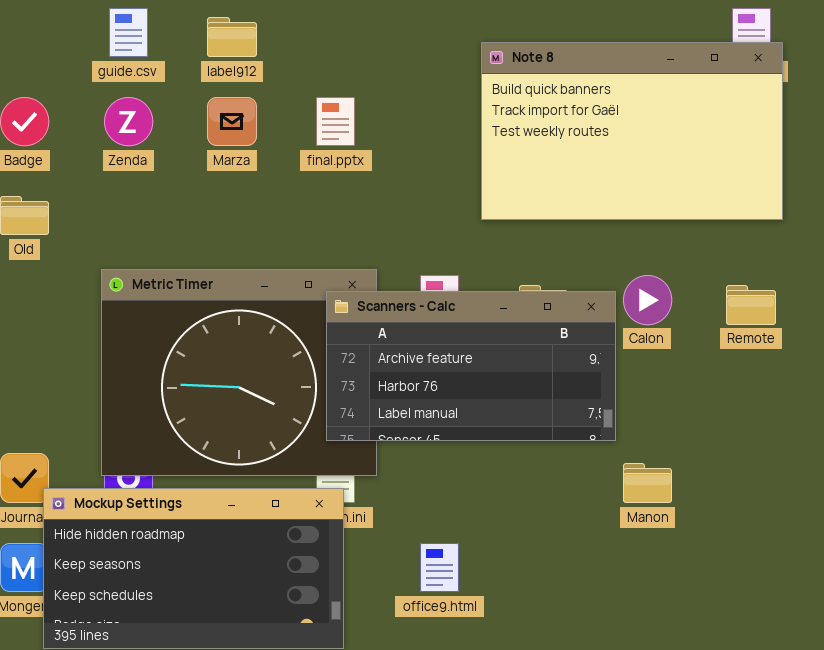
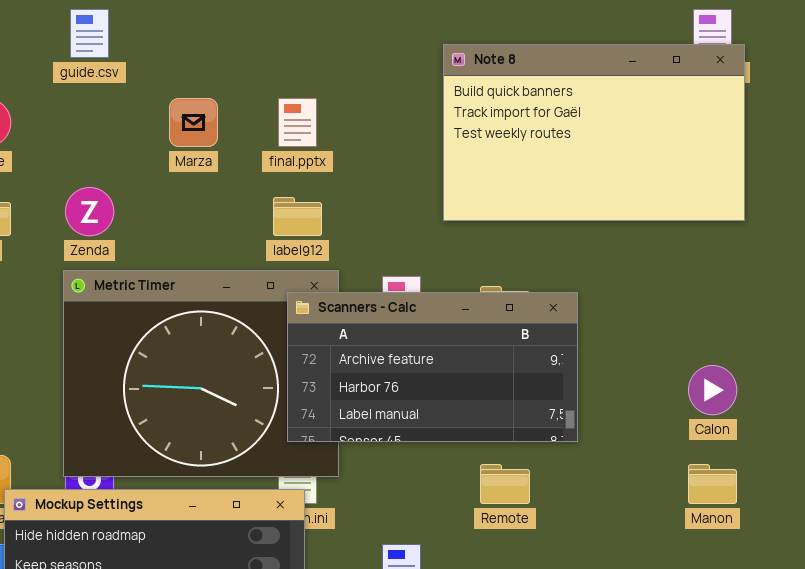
label912: [207,17,257,57] -> [273,197,322,236], moved
Zenda: [104,97,153,146] -> [65,187,114,236], moved
Calon: [623,275,672,325] -> [688,365,737,415], moved
Remote: [726,285,776,325] -> [480,464,530,504], moved
Manon: [623,463,672,503] -> [688,464,737,504], moved

